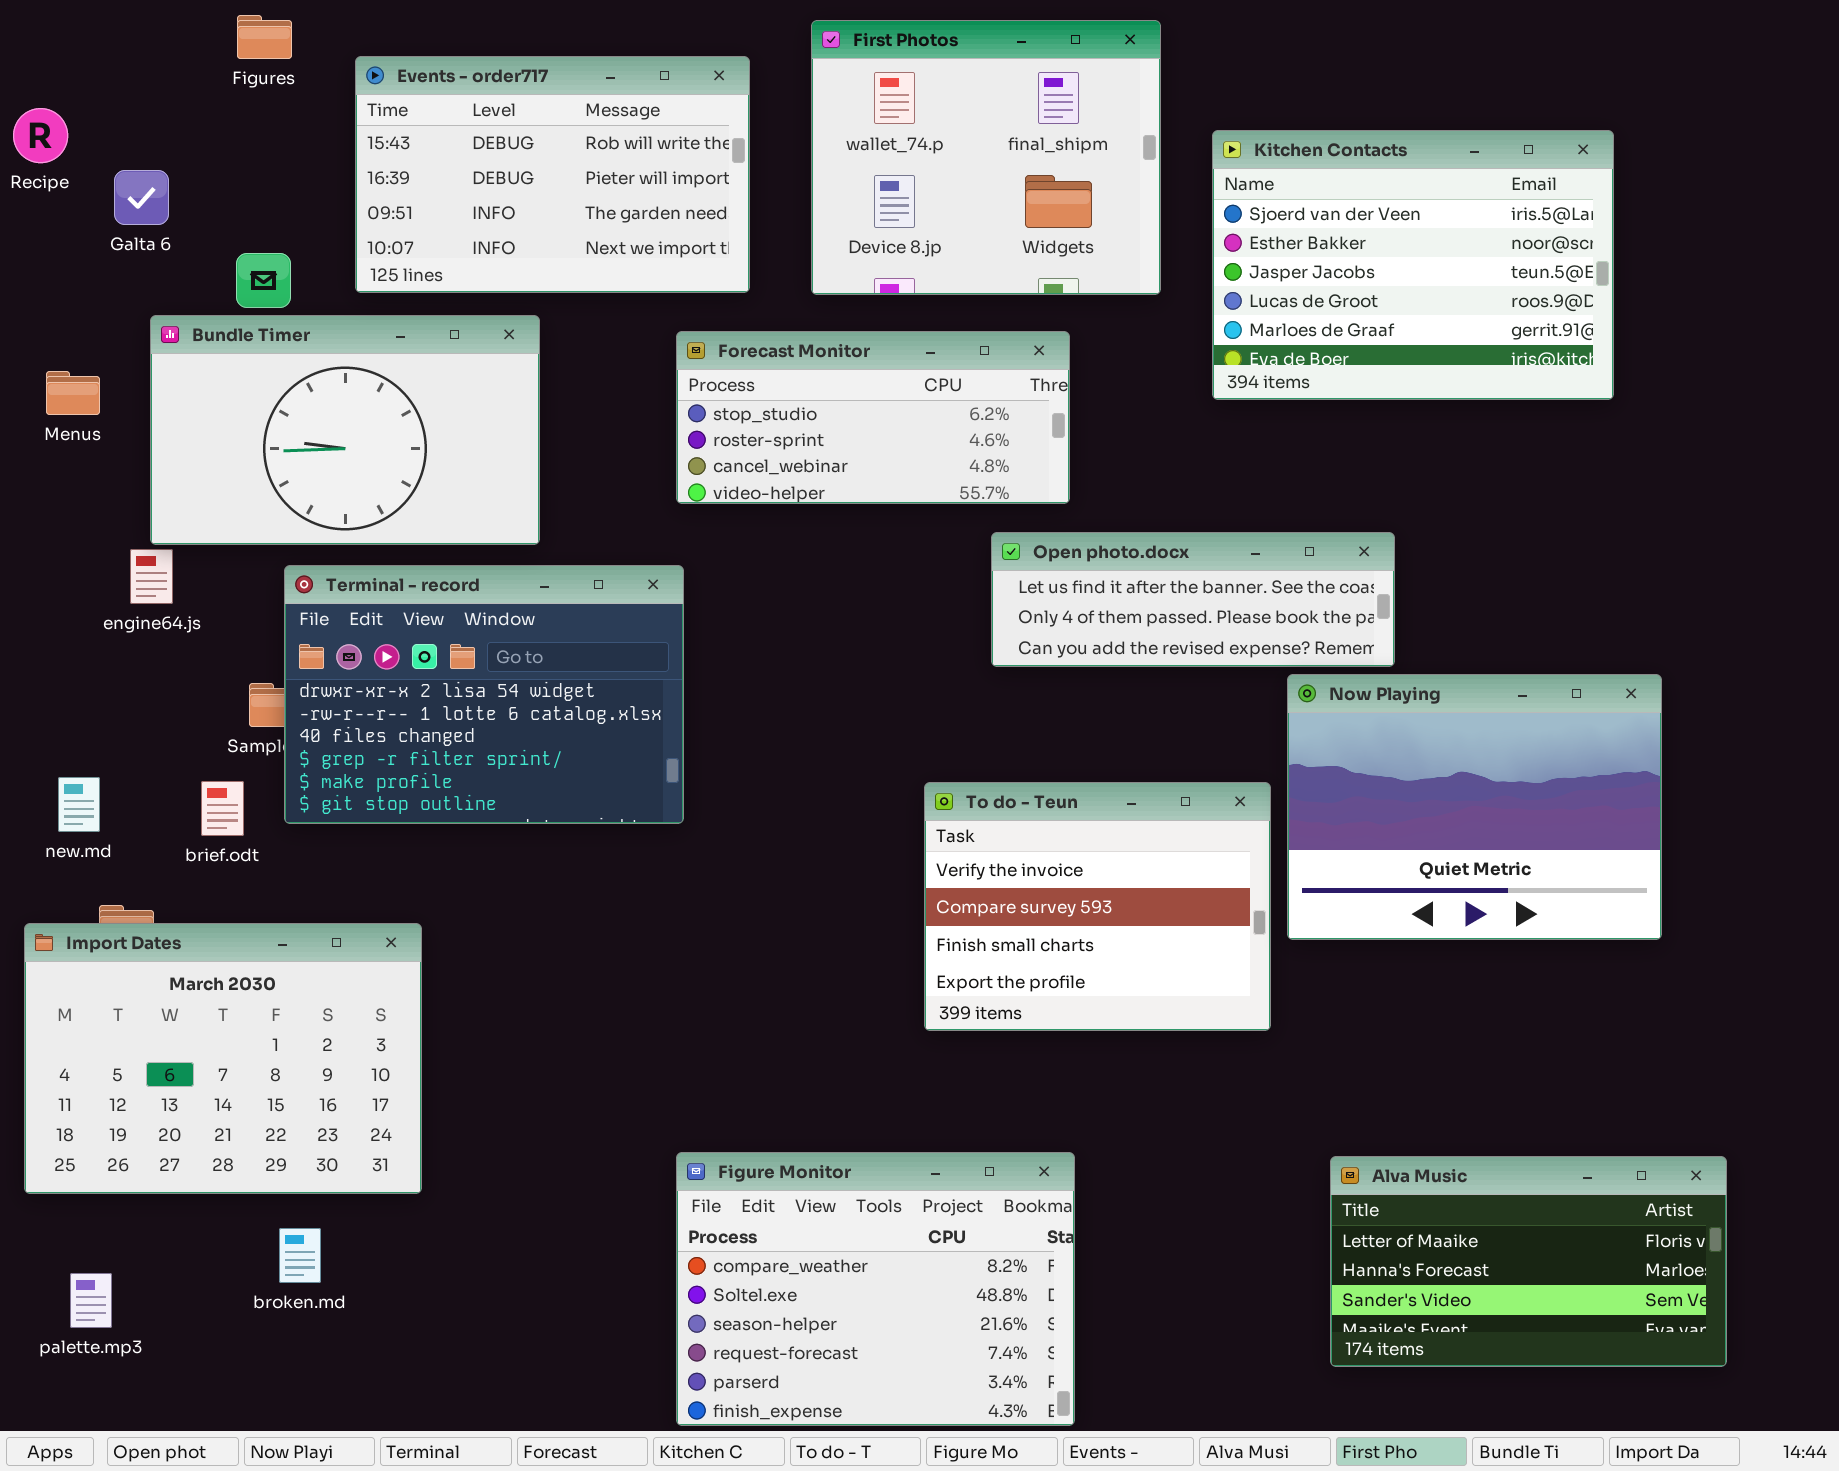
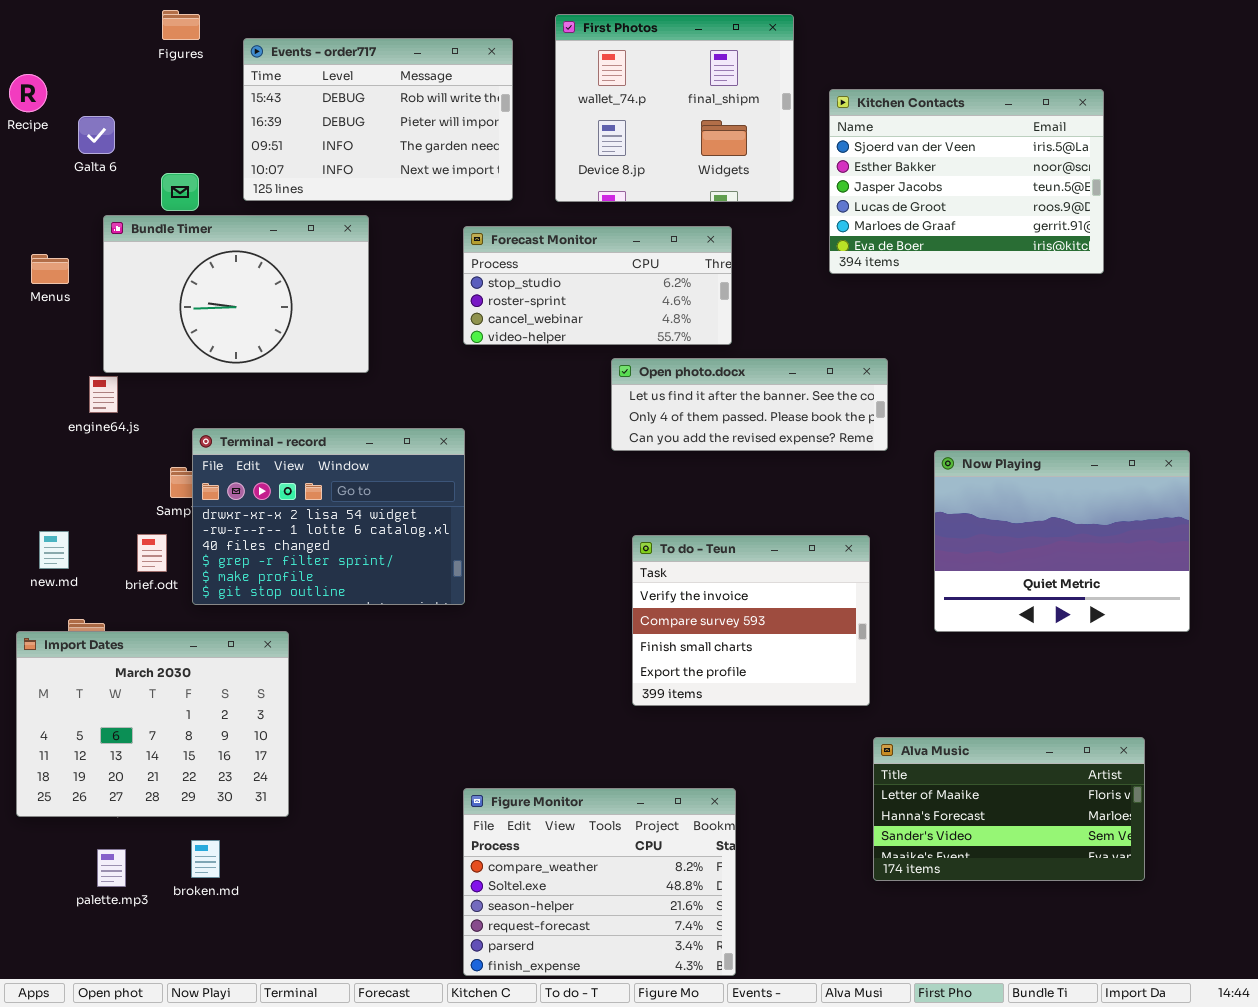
Open photo.docx: [991,532,1395,667] -> [611,358,888,451], moved
Terminal - record: [284,565,684,824] -> [192,428,465,605], moved
Now Playing: [1287,674,1662,940] -> [934,450,1190,632], moved
Alva Music: [1330,1156,1727,1367] -> [873,737,1145,881], moved
palette.mp3: [70,1273,112,1328] -> [97,849,126,887], moved

